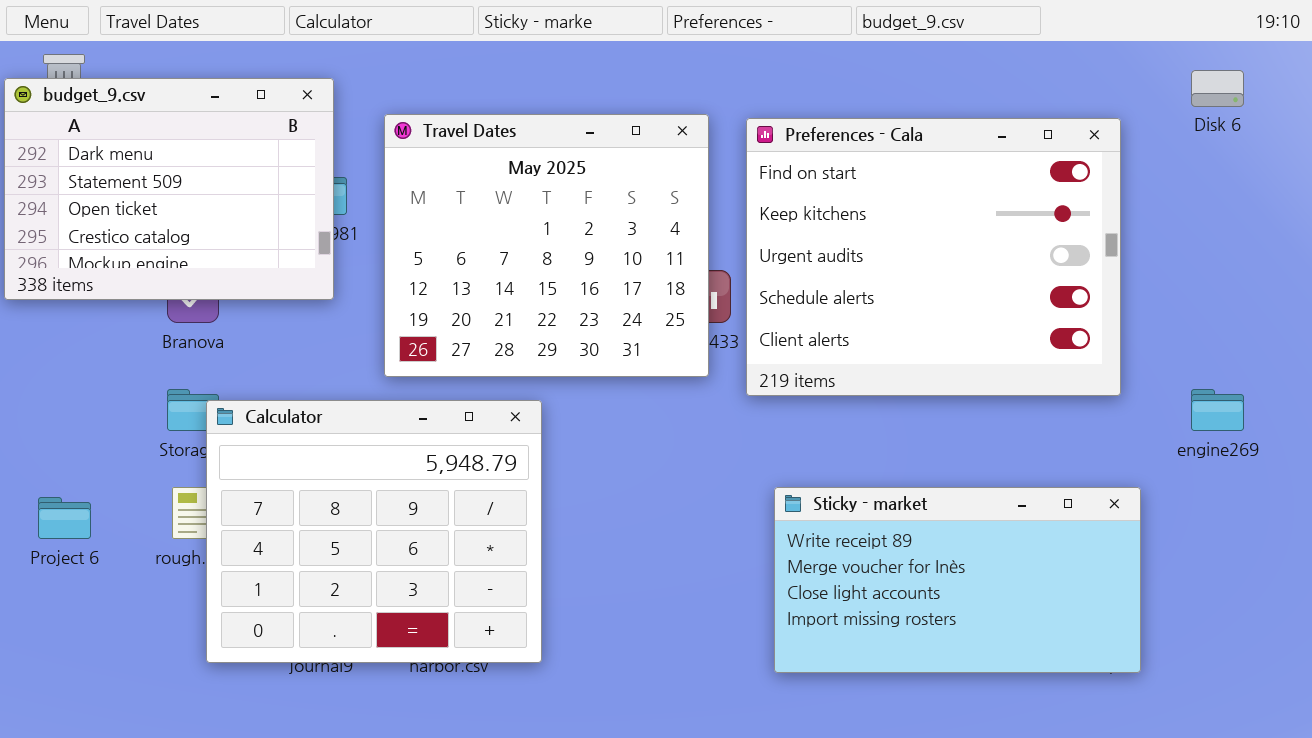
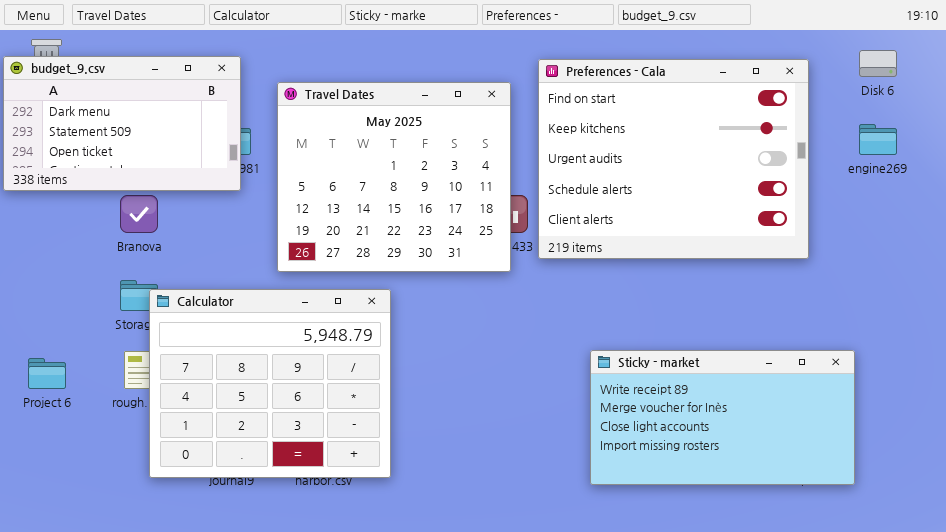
budget_9.csv: [4,78,334,300] -> [3,56,241,191], resized
Preferences - Cala: [746,118,1121,396] -> [538,59,809,259], moved
engine269: [1191,389,1244,431] -> [859,124,897,155], moved
Sticky - market: [774,487,1141,673] -> [590,350,855,485], moved

